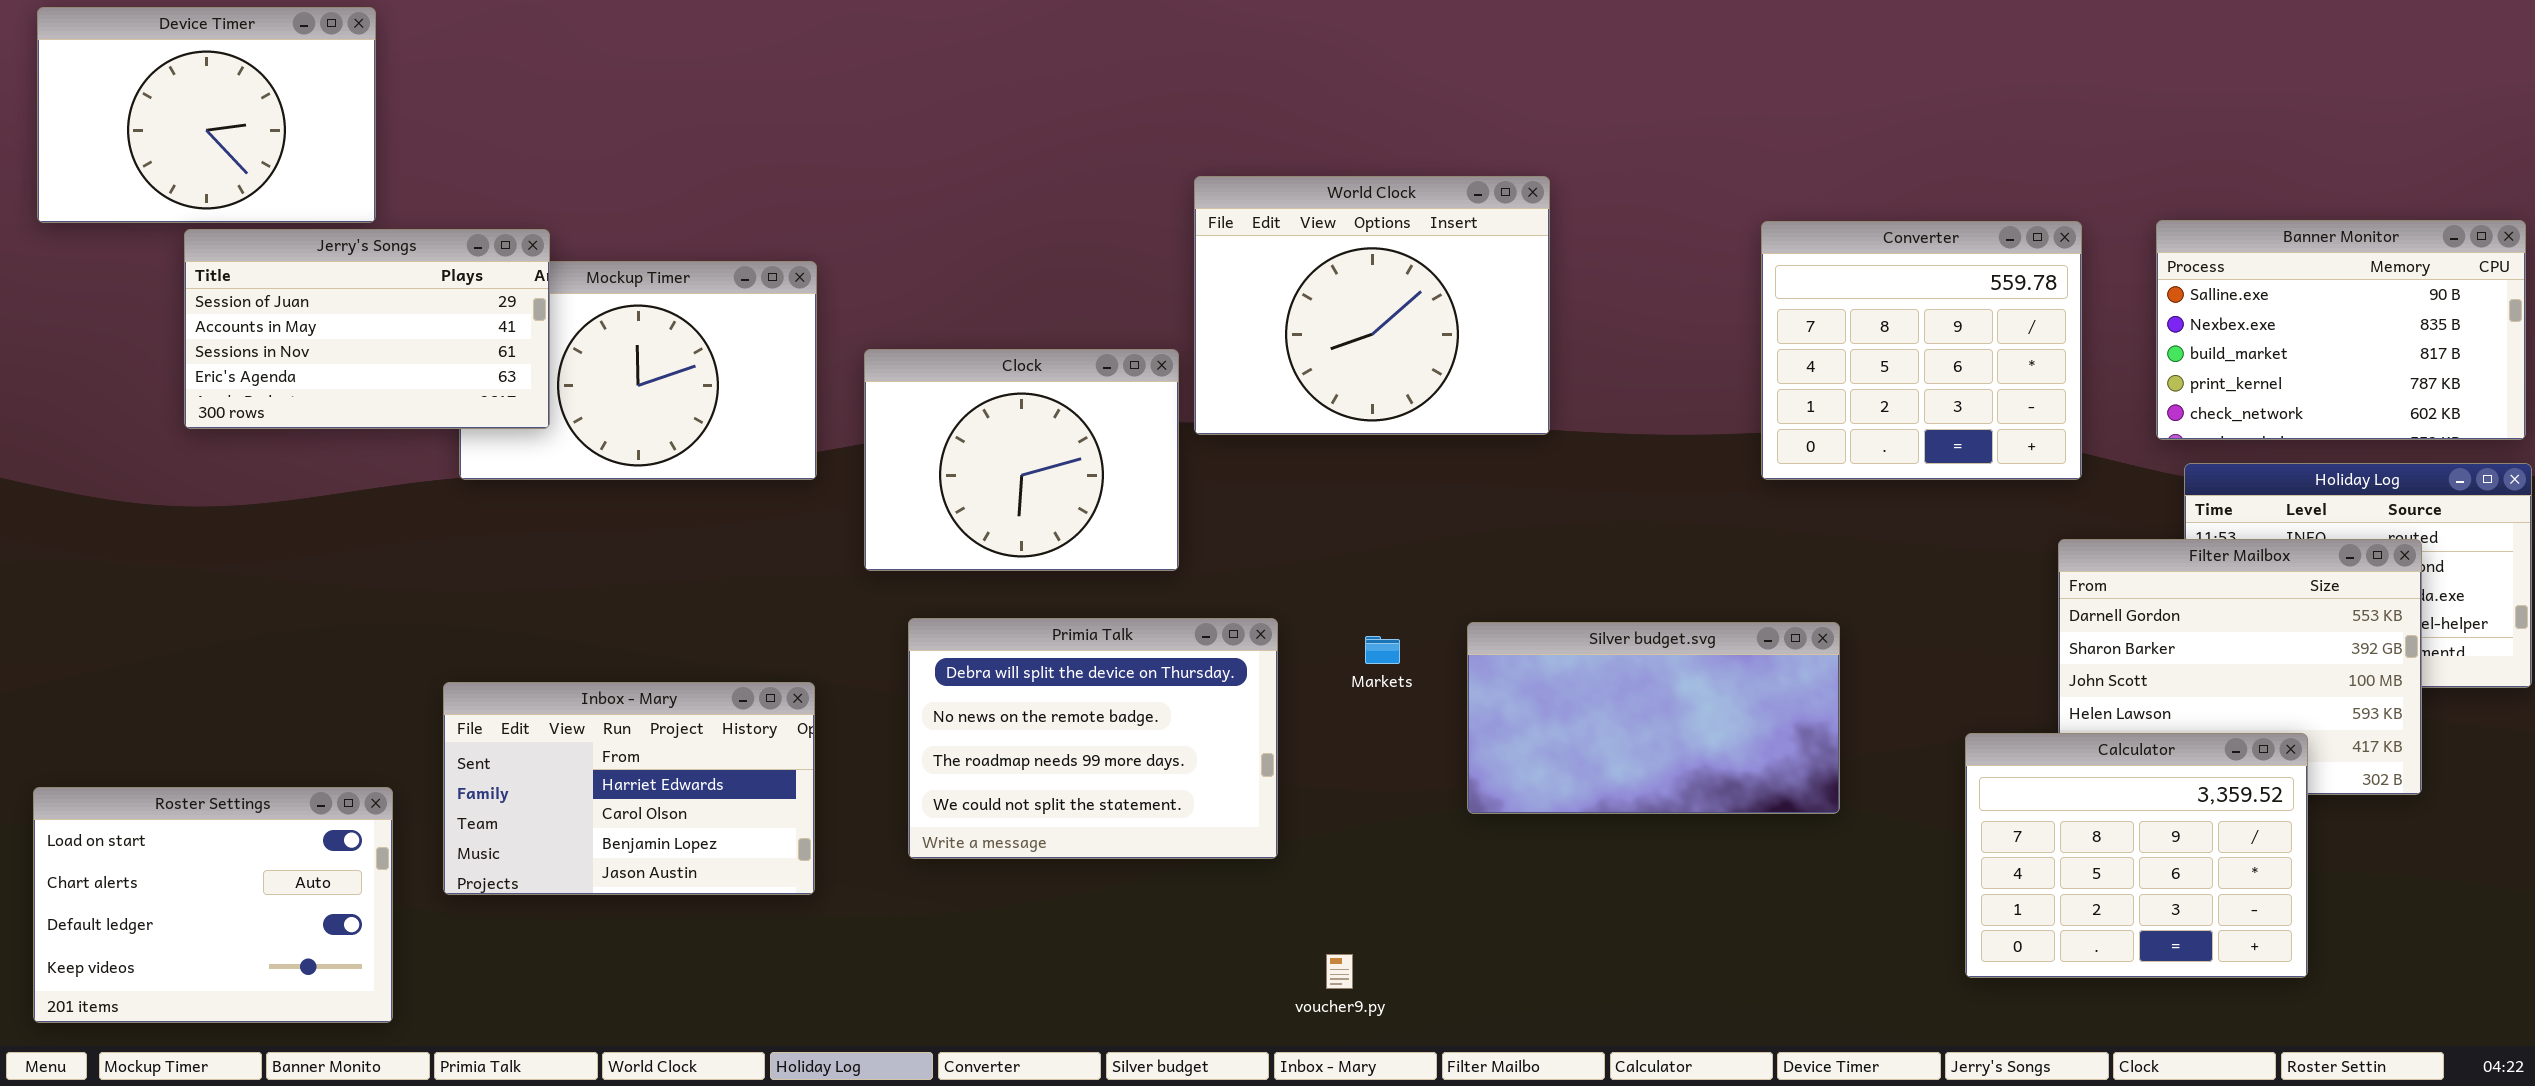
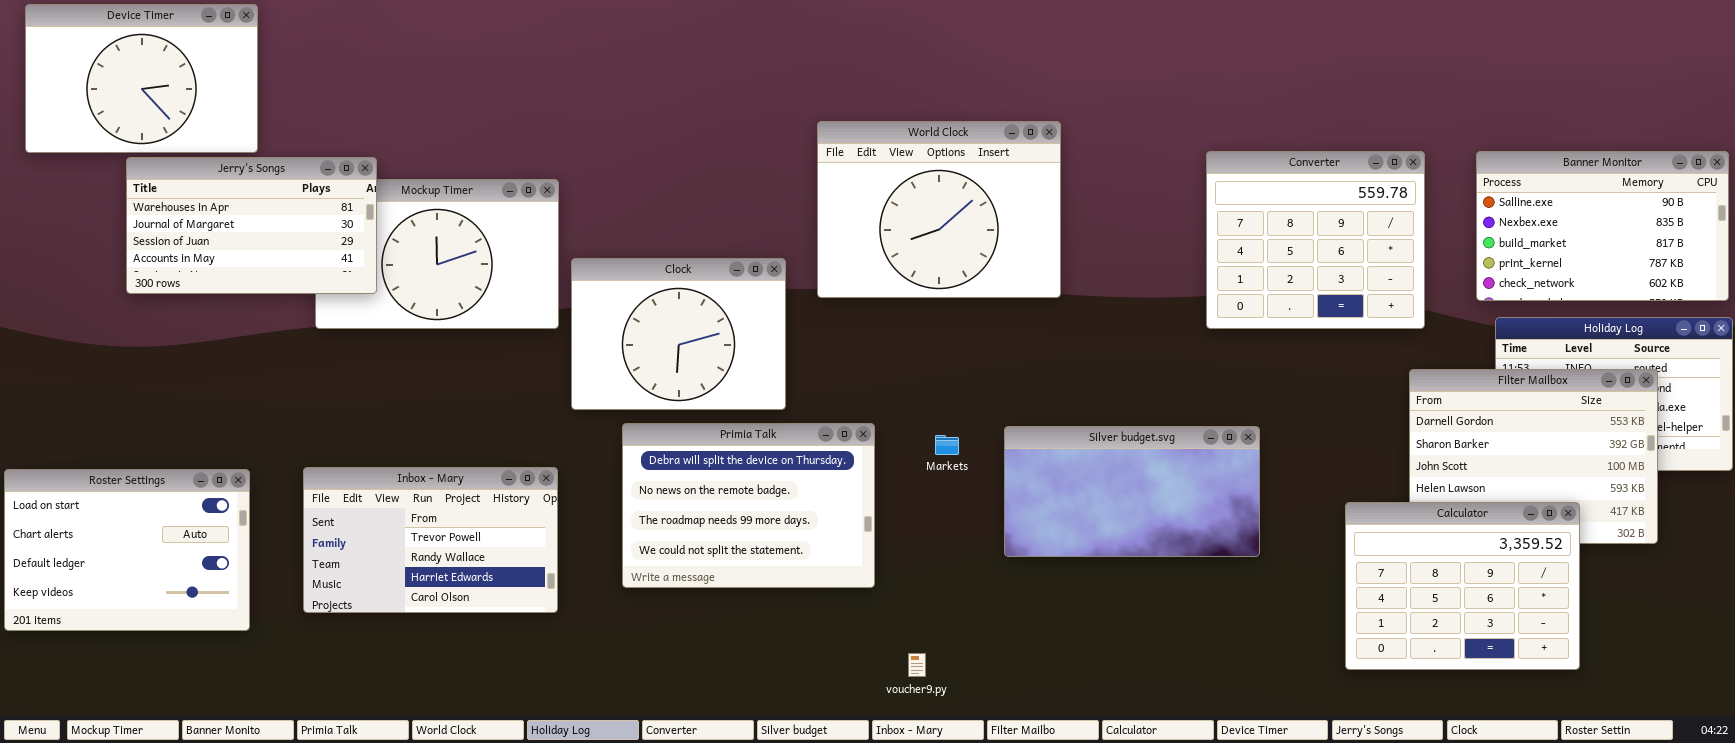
Jerry's Songs: [184,229,550,429] -> [126,157,377,294], scrolled up 2 rows
Clock: [864,349,1179,571] -> [571,258,786,410], moved
Inbox - Mary: [443,682,815,895] -> [303,467,558,613], scrolled up 2 rows
Roster Settings: [33,787,393,1023] -> [4,469,250,631], moved

